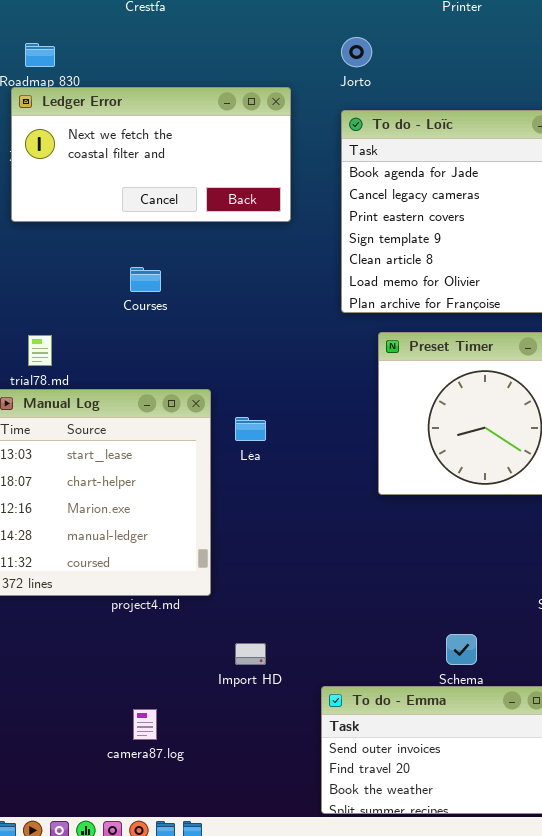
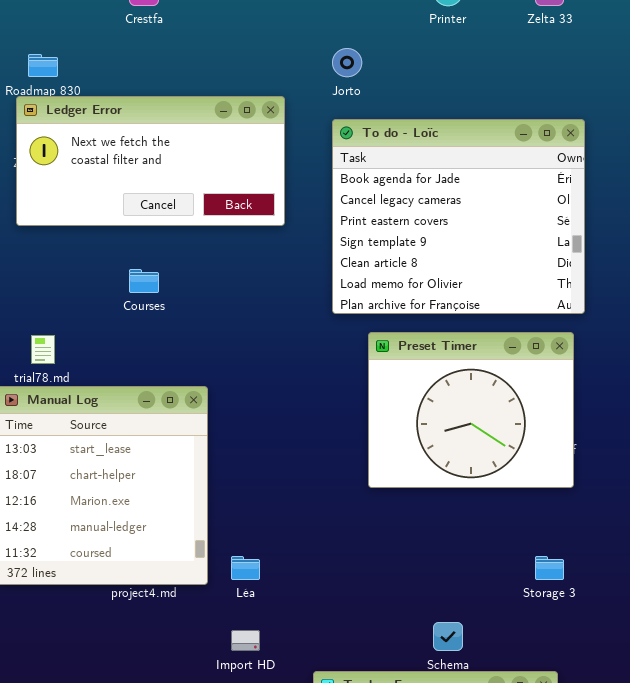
Léa: [235,417,266,441] -> [231,556,260,580], moved

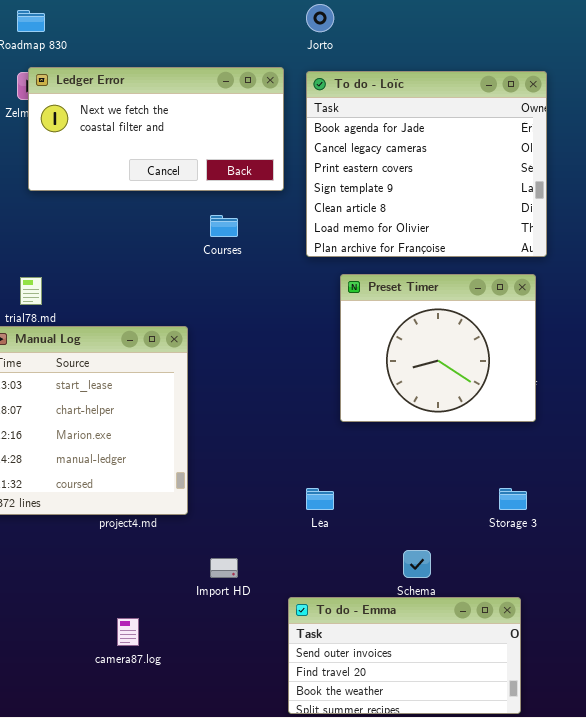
Ledger Error: [16,96,285,226] -> [28,67,284,191], moved
Courses: [129,269,159,293] -> [210,215,238,237], moved
Léa: [231,556,260,580] -> [306,488,334,510], moved

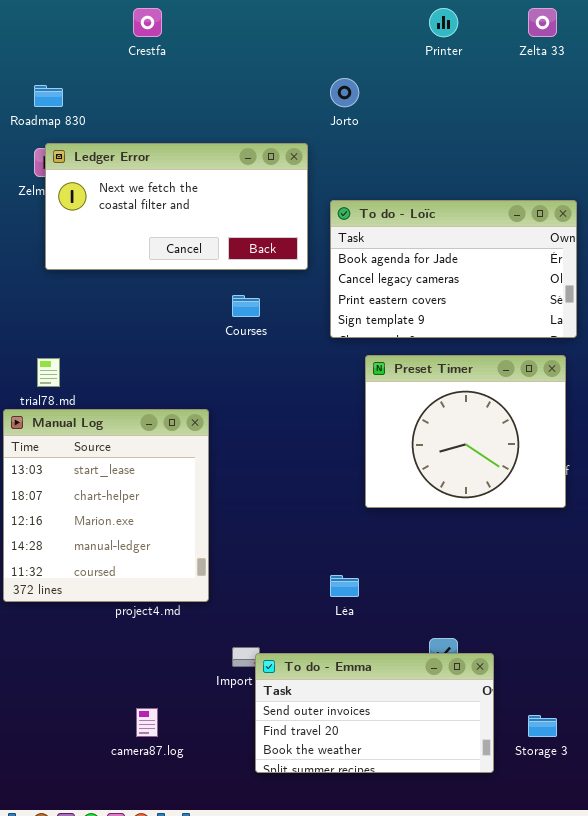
To do - Loïc: [306,71,547,257] -> [330,200,577,338], resized
Storage 3: [499,488,527,510] -> [528,715,557,737], moved
To do - Emma: [288,597,521,714] -> [255,653,494,773], moved

